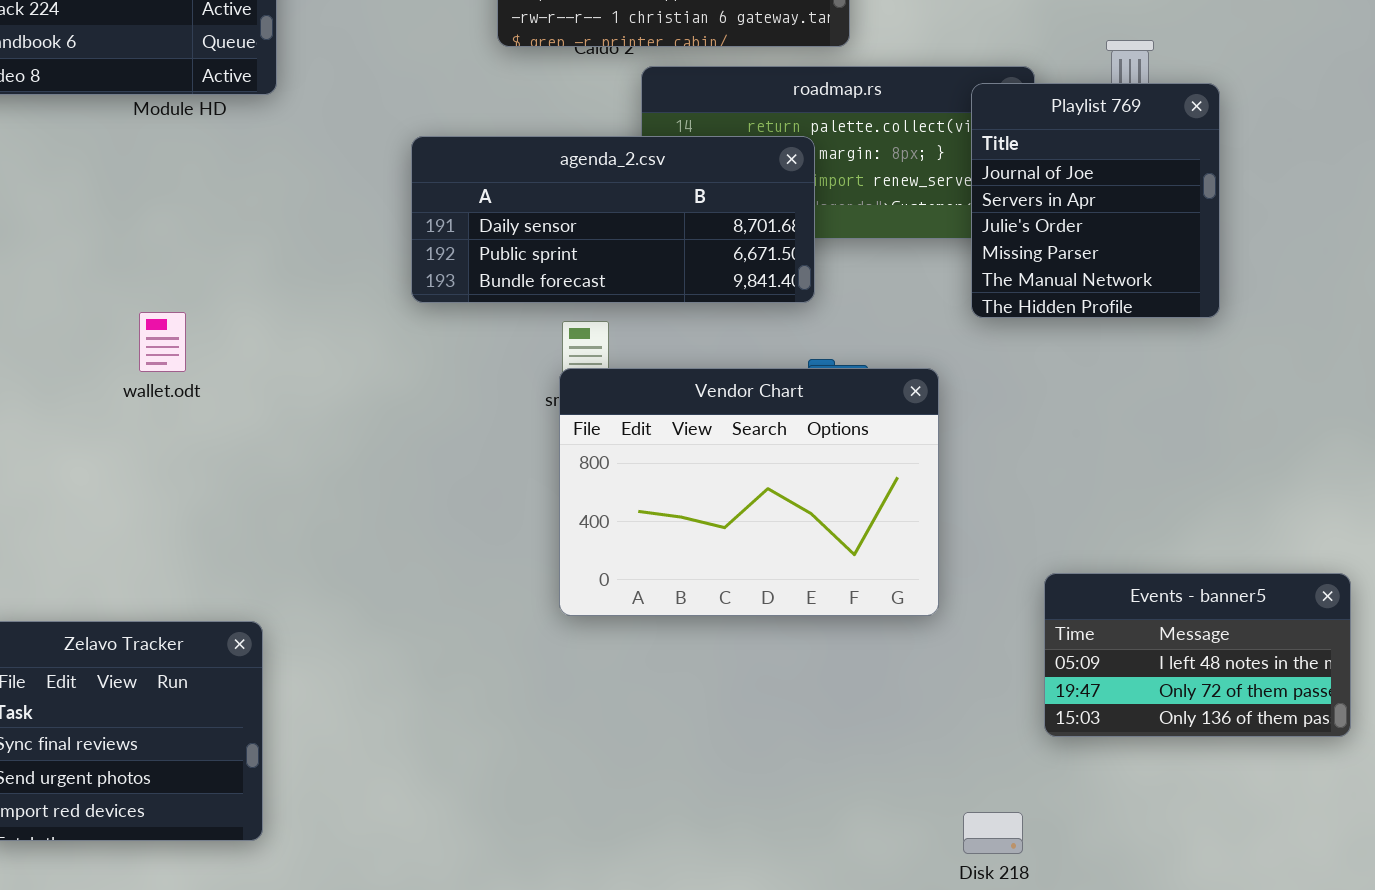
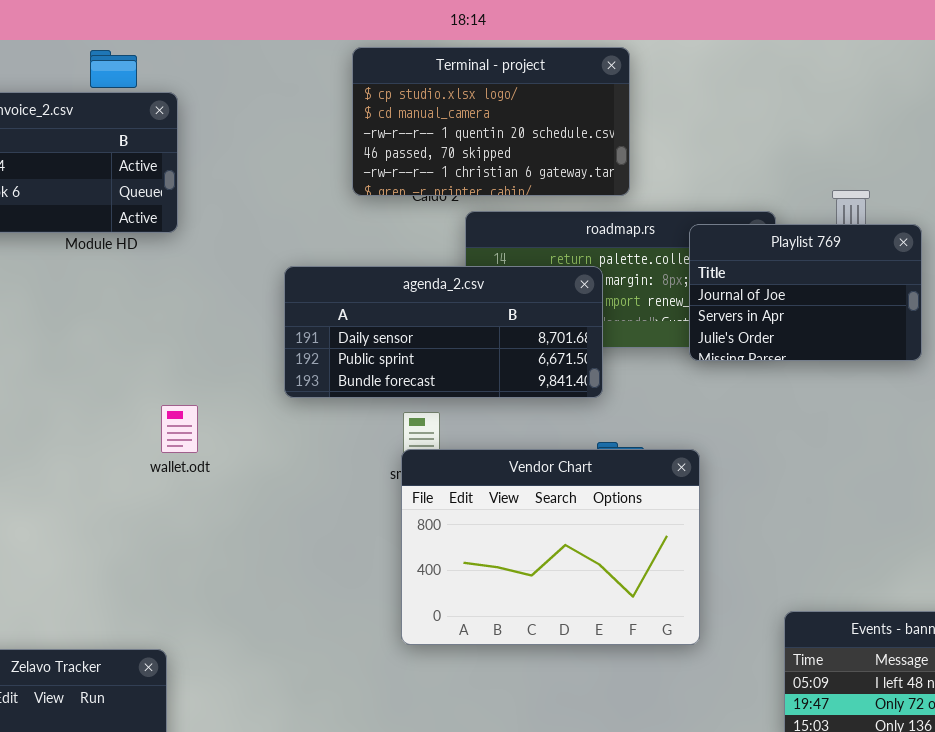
Playlist 769: [971,83,1220,318] -> [689,224,922,361], resized
wallet.odt: [139,312,186,372] -> [161,405,198,453], moved

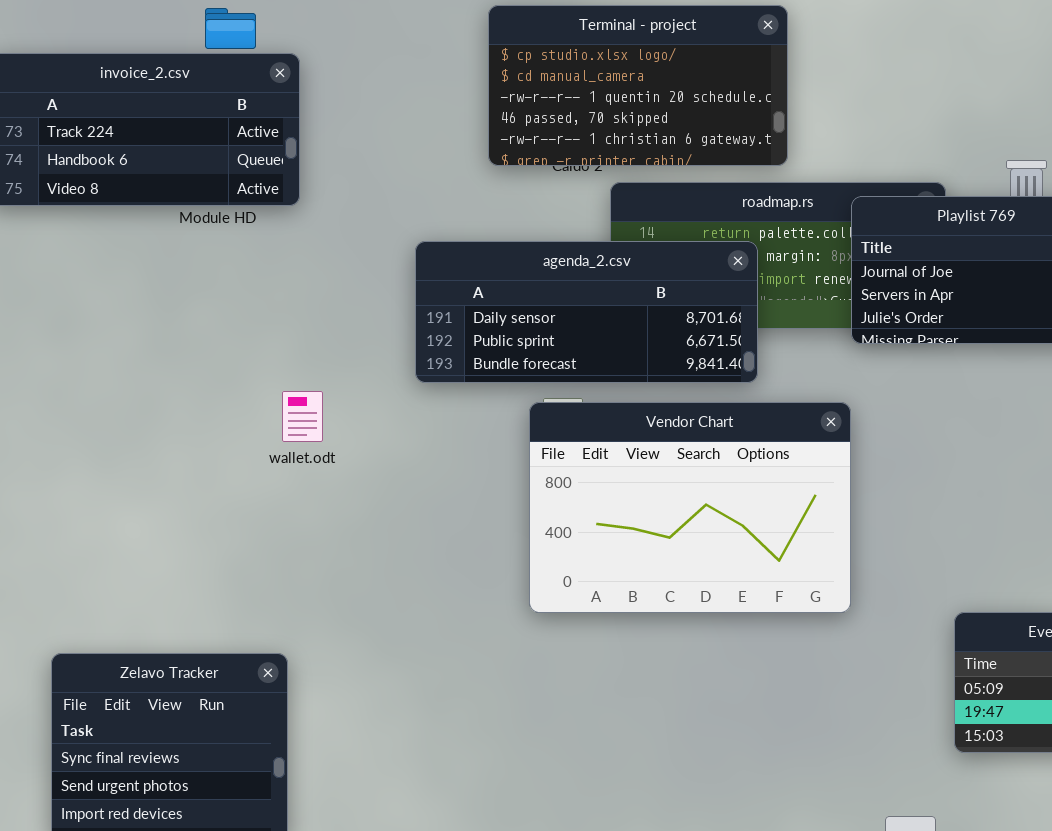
Vendor Chart: [401,449,700,645] -> [529,402,851,613], moved

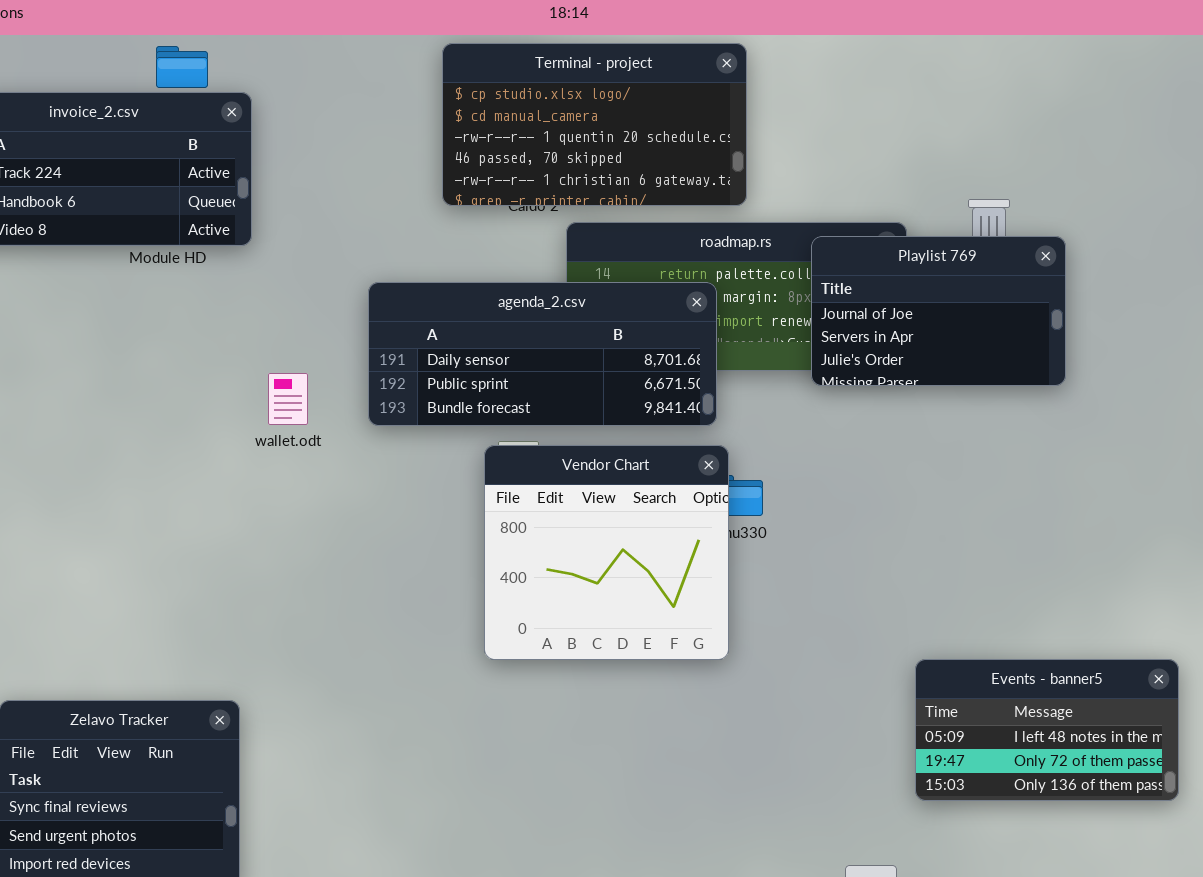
wallet.odt: [282,391,323,442] -> [268,373,308,425], moved
Vendor Chart: [529,402,851,613] -> [484,445,729,660], resized

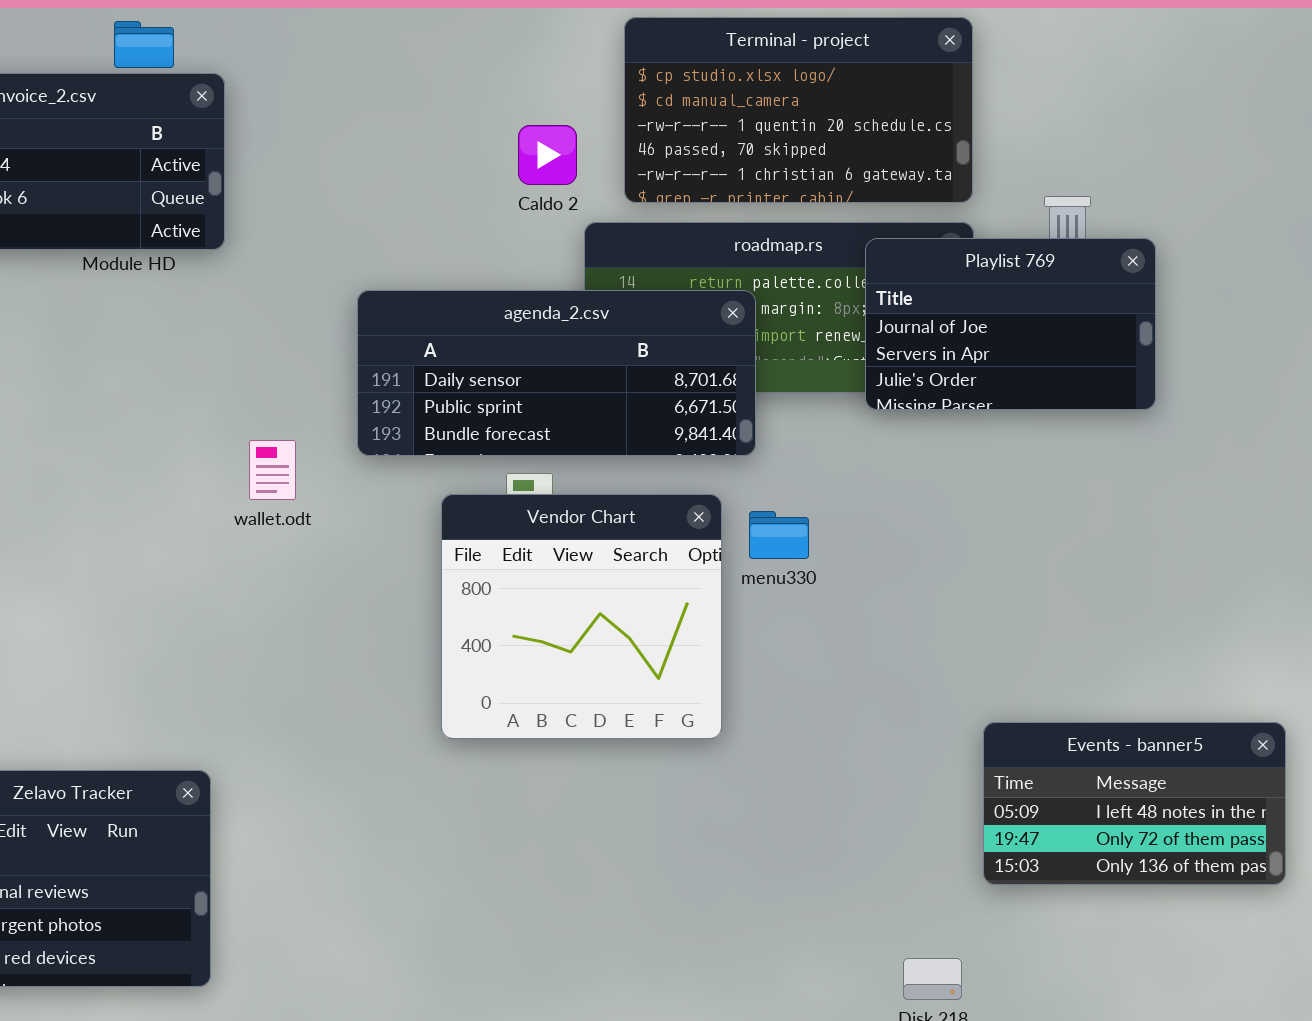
Terminal - project: [442,43,747,206] -> [624,17,973,203], moved
wallet.odt: [268,373,308,425] -> [249,440,296,500], moved
Vendor Chart: [484,445,729,660] -> [441,494,722,739], moved

